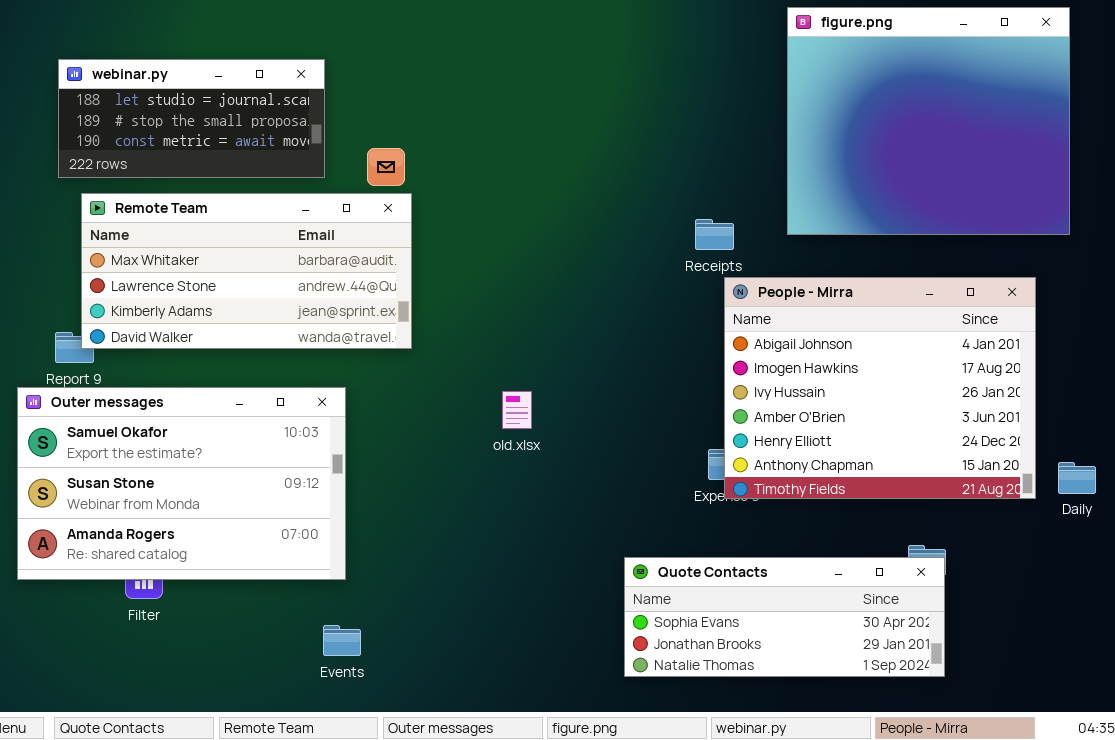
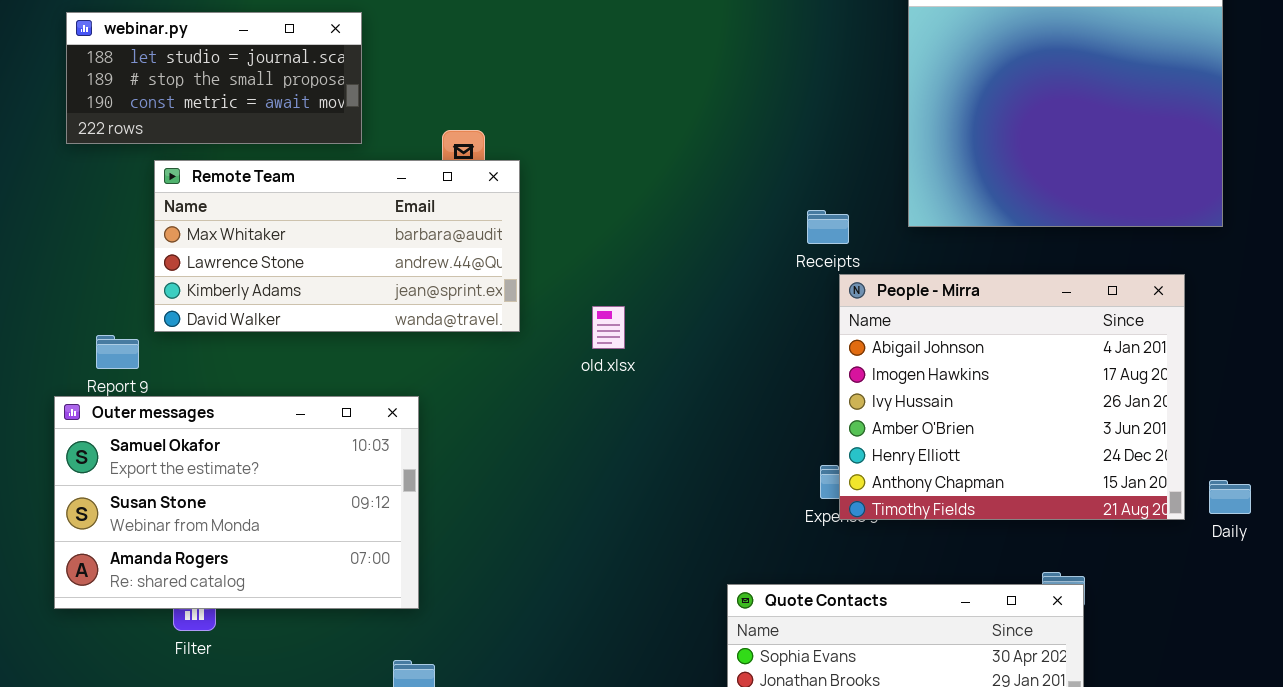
webinar.py: [58,59,325,178] -> [66,12,362,144], moved
Remote Team: [81,193,412,349] -> [154,160,520,332], moved
old.xlsx: [502,391,532,429] -> [592,306,625,349], moved

